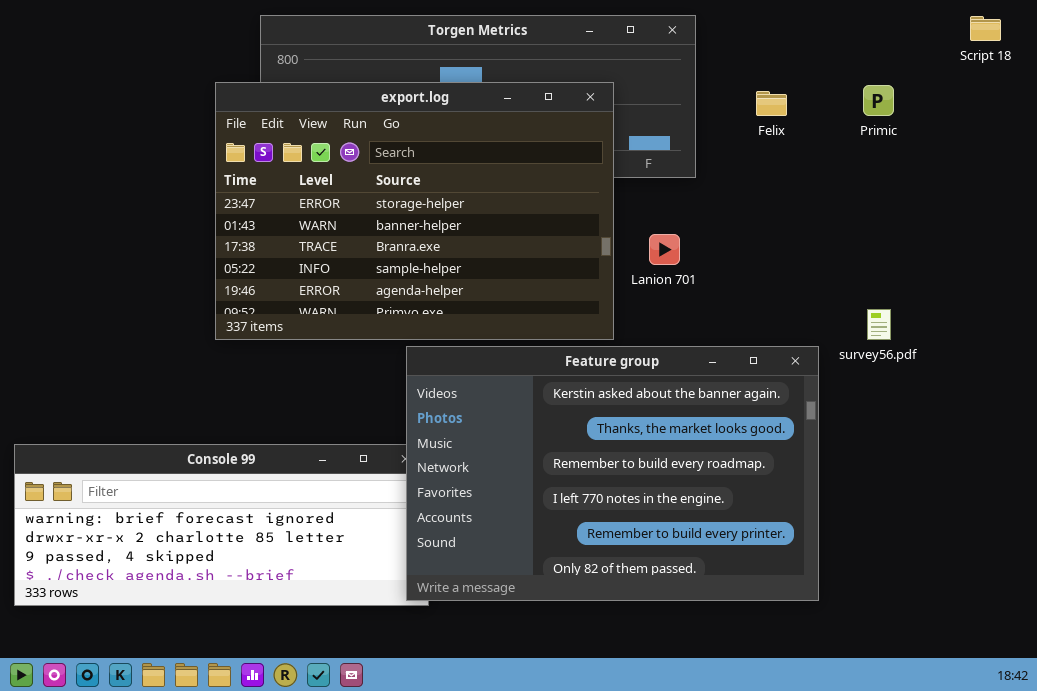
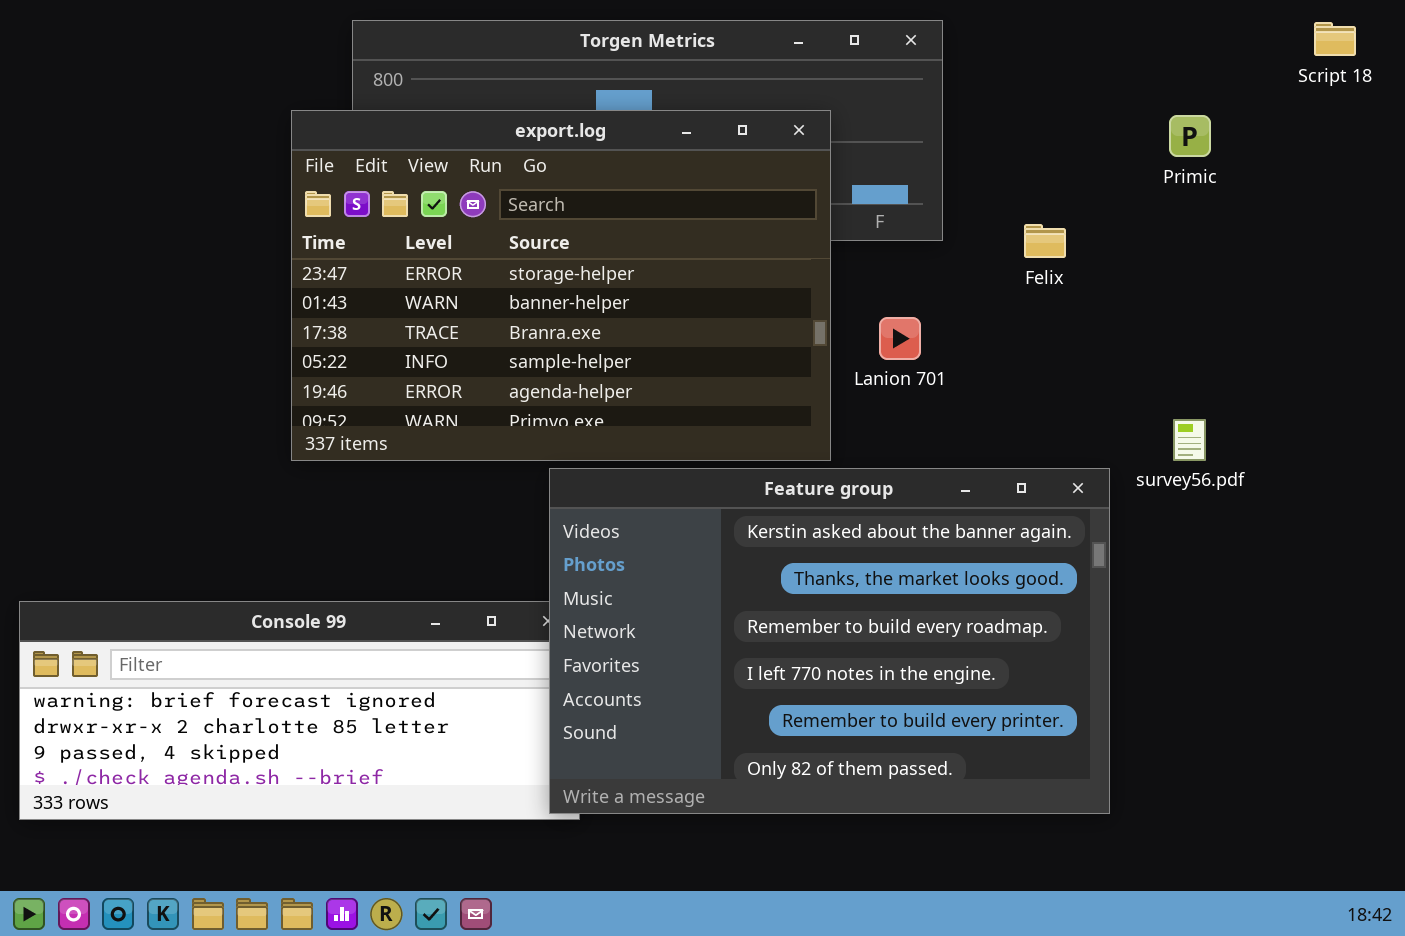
Felix: [756,91,787,116] -> [1024,224,1066,258], moved

